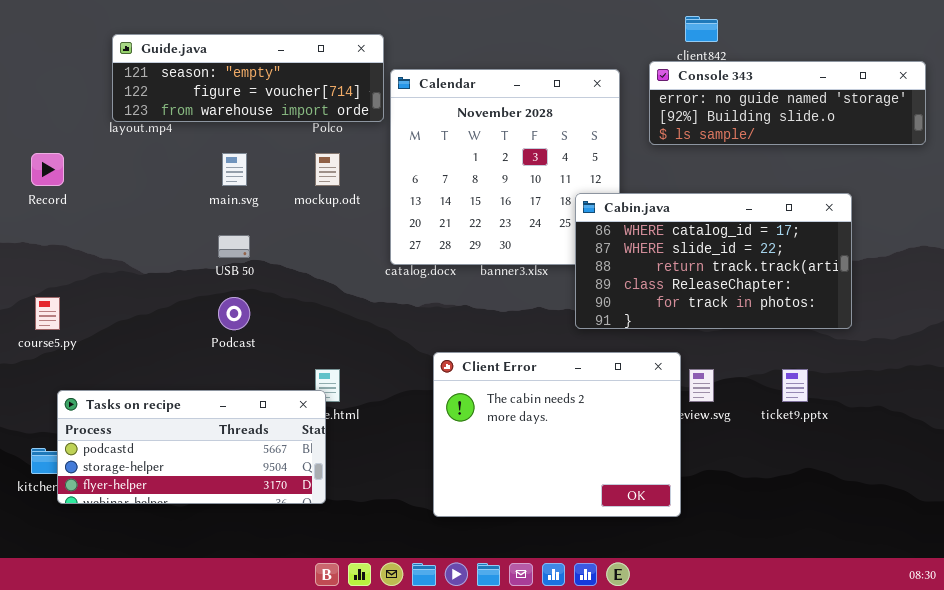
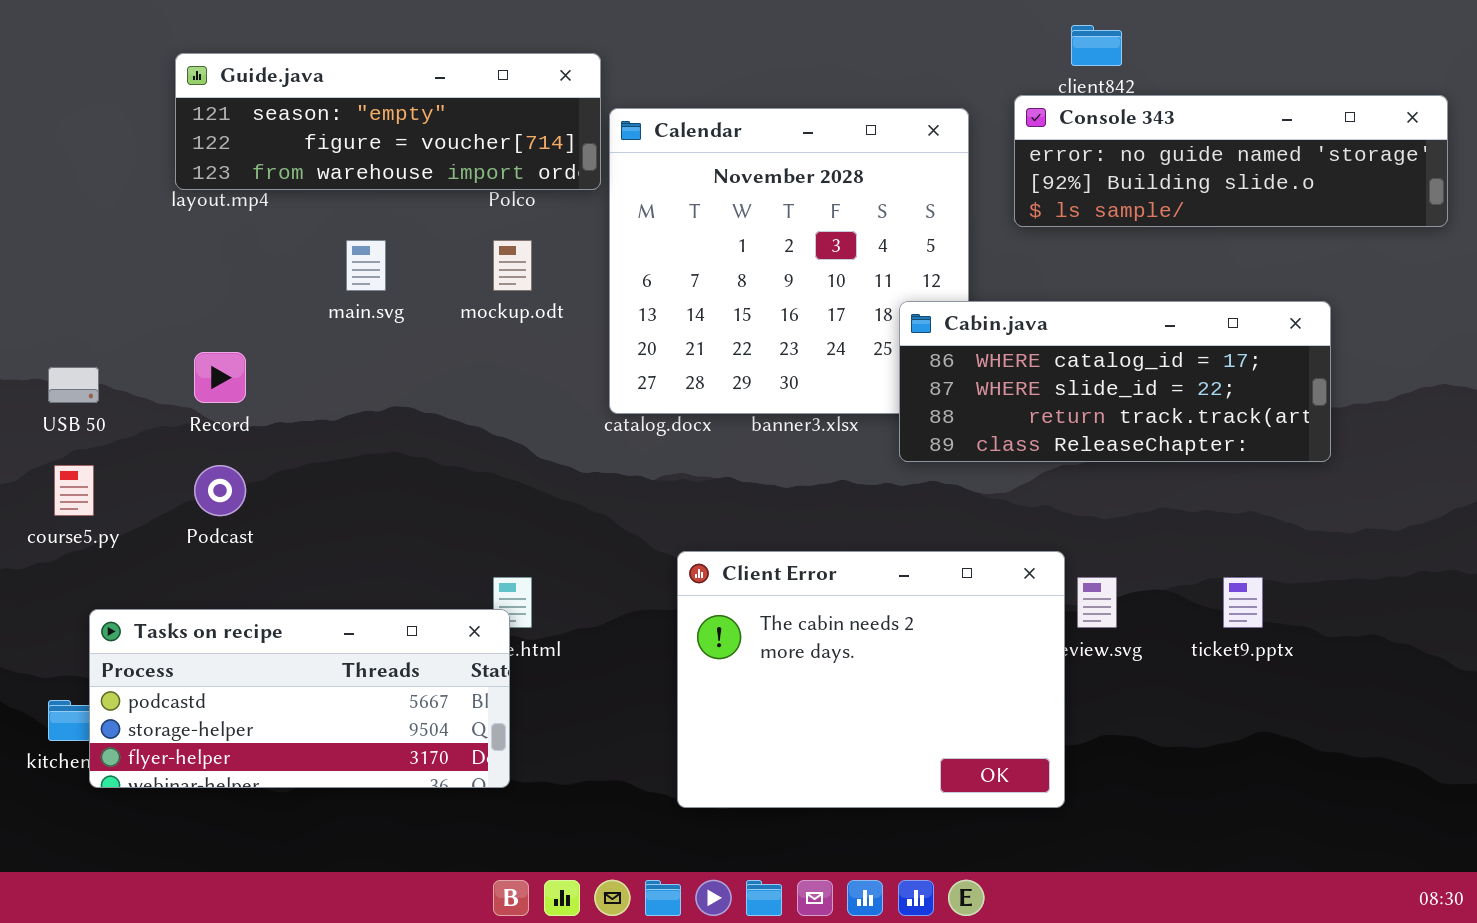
Record: [31,153,64,186] -> [194,352,246,403], moved
Cabin.java: [575,193,852,329] -> [899,301,1331,462], resized
USB 50: [218,235,250,258] -> [48,367,99,403], moved
Podcast: [218,297,250,330] -> [194,465,246,516], moved

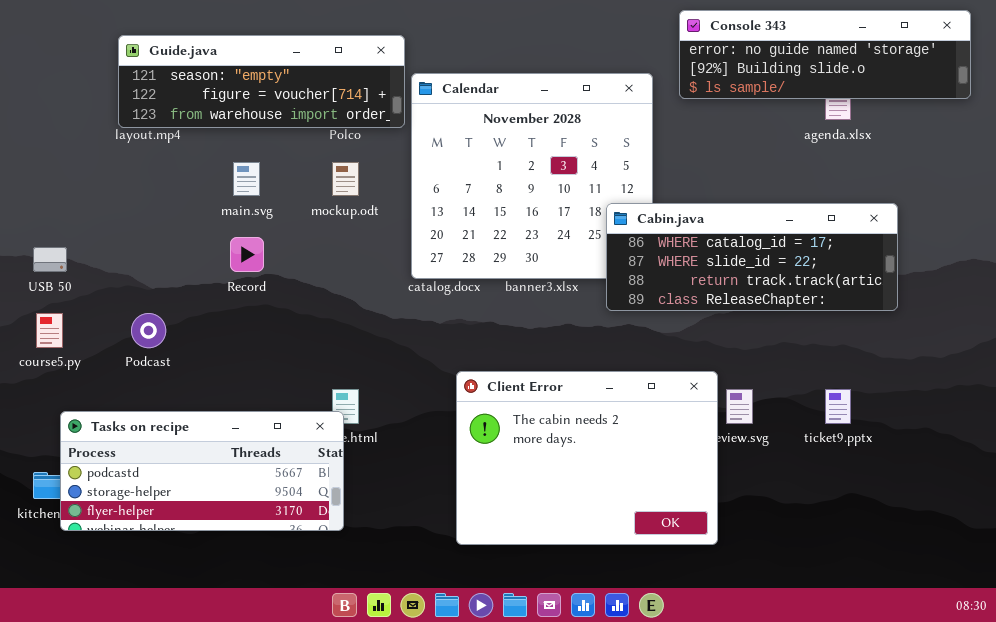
Console 343: [1014,95,1448,227] -> [679,10,971,99], moved
Record: [194,352,246,403] -> [230,237,264,272], moved

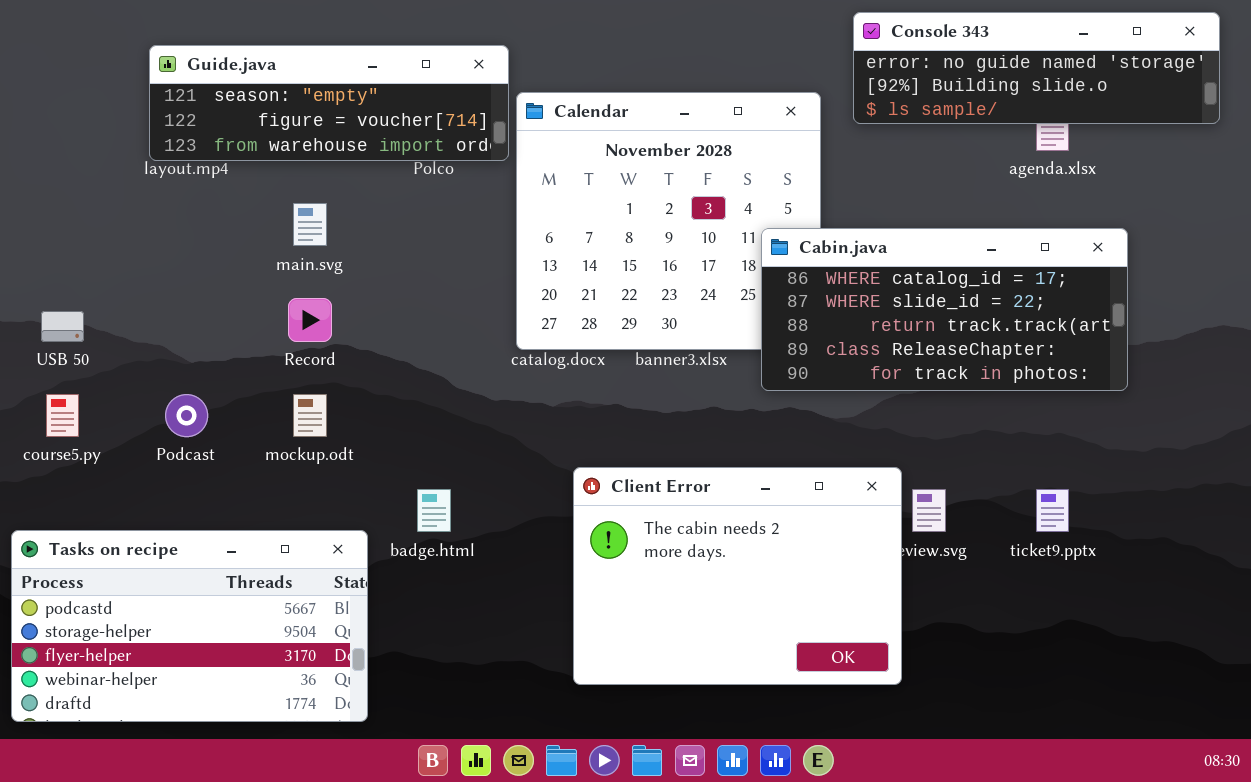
mockup.odt: [332,162,359,196] -> [293,394,327,437], moved
Cabin.java: [606,203,898,311] -> [761,228,1128,391], resized
Tasks on recipe: [60,411,344,531] -> [11,530,368,722], moved, resized

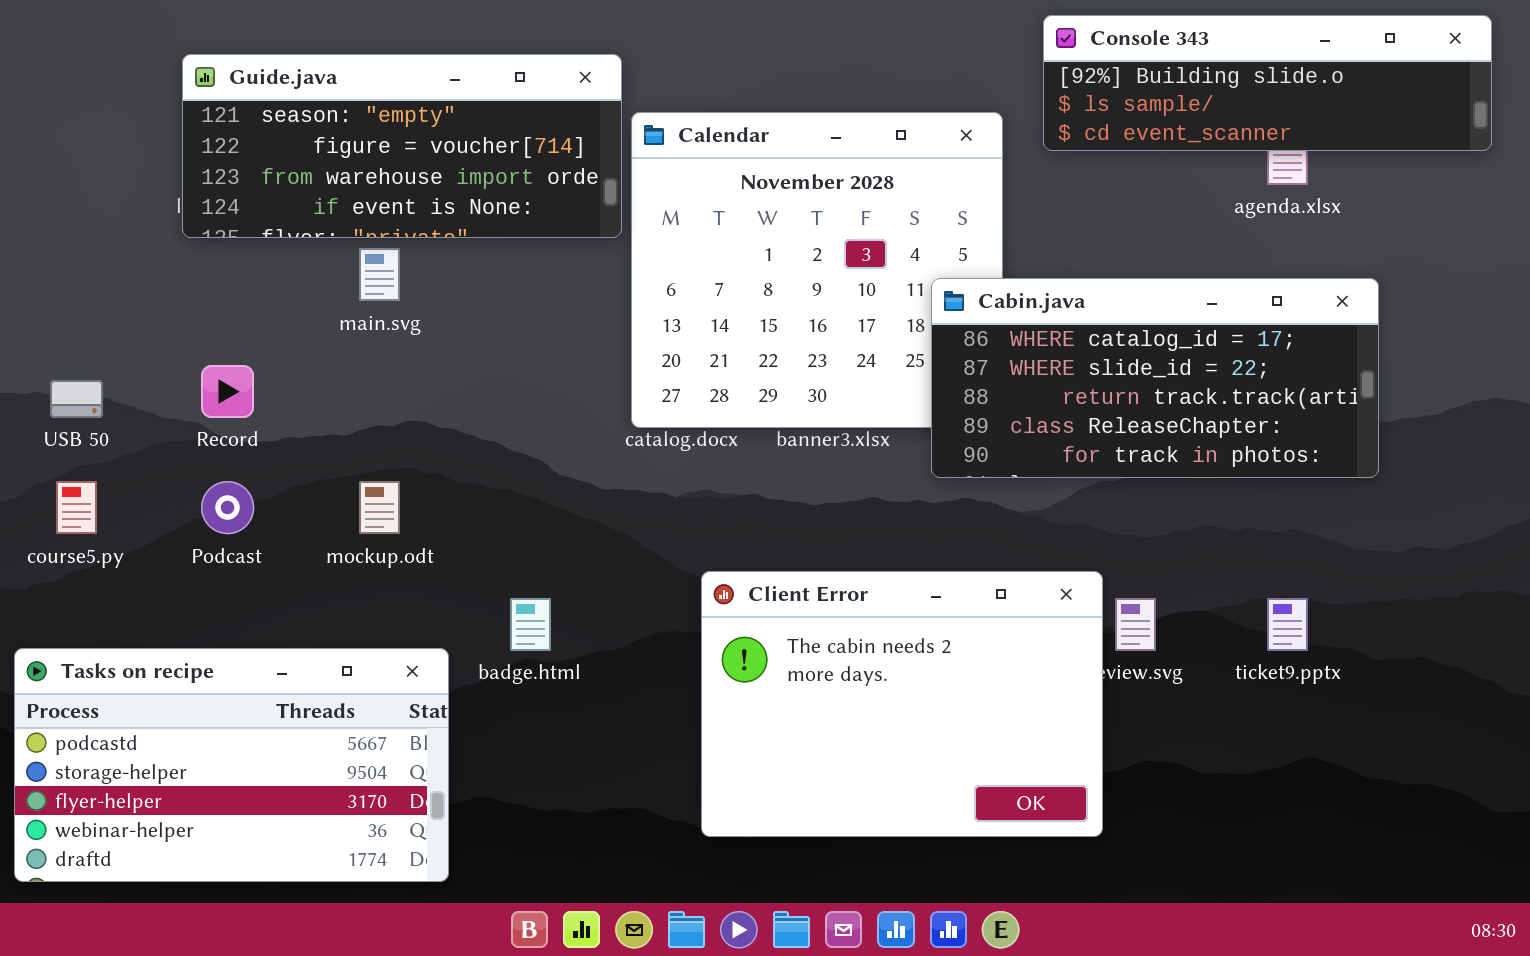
Console 343: [853,12,1220,124] -> [1043,15,1492,151], scrolled down 1 row
Guide.java: [149,45,509,161] -> [182,54,622,238], resized
Record: [288,298,332,342] -> [201,365,254,418], moved

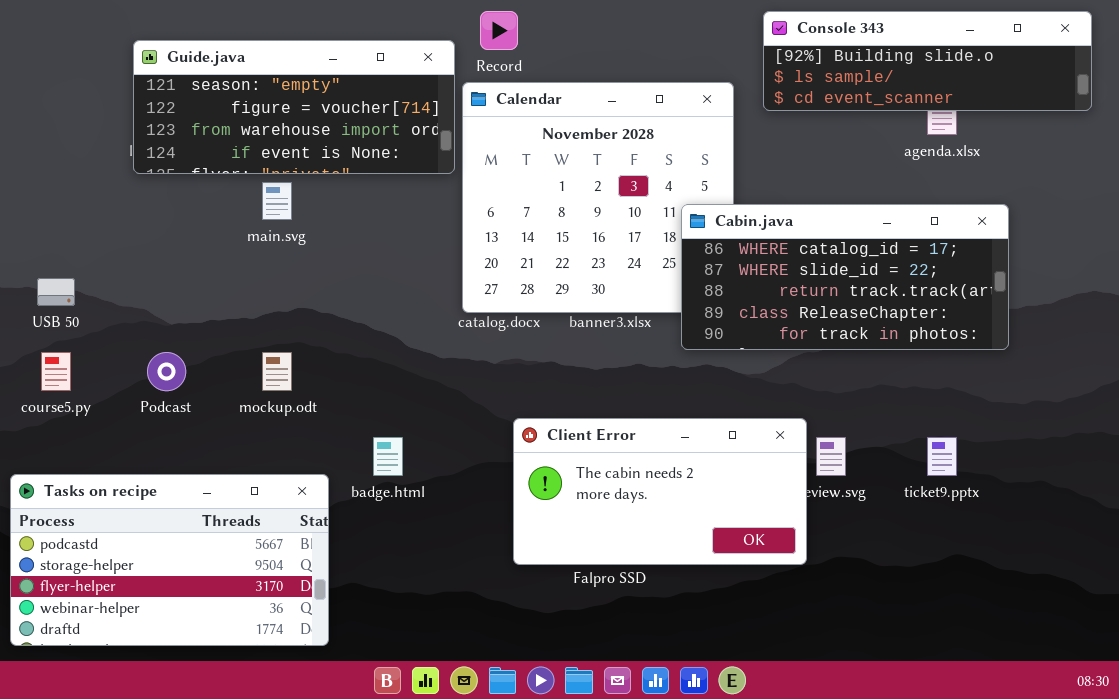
Record: [201,365,254,418] -> [480,11,518,50], moved
Client Error: [701,571,1103,837] -> [513,418,807,565], resized

